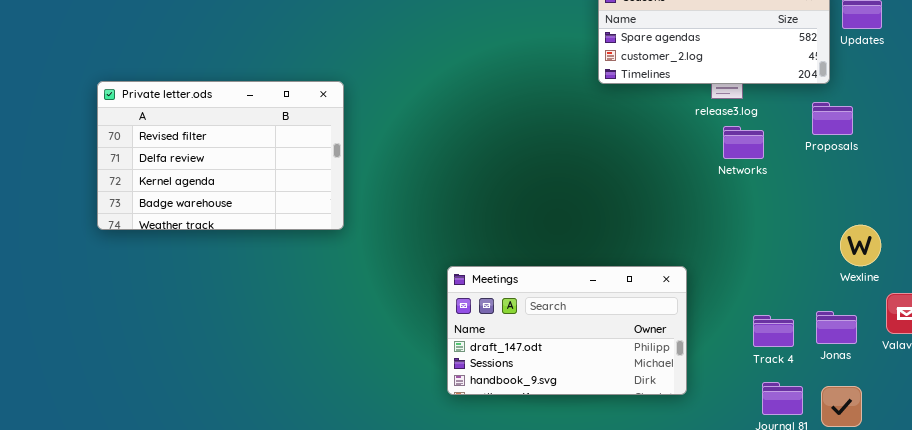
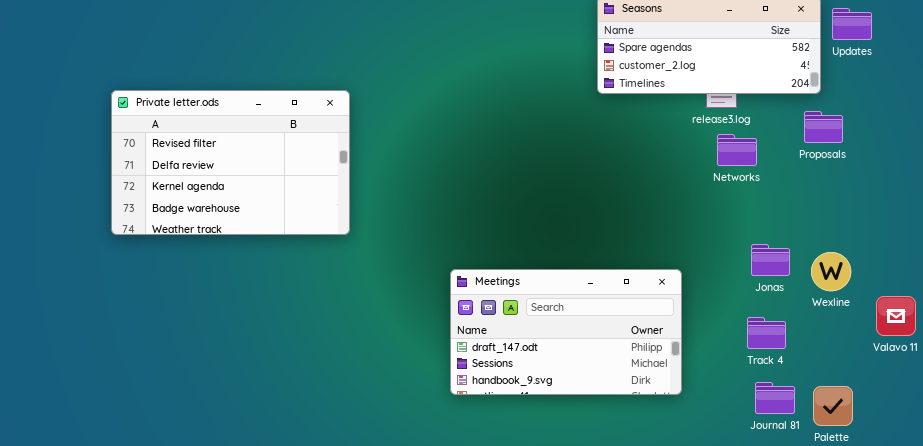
Wexline: [840,225,881,266] -> [811,252,851,291], moved
Jonas: [816,311,857,344] -> [751,244,790,276], moved

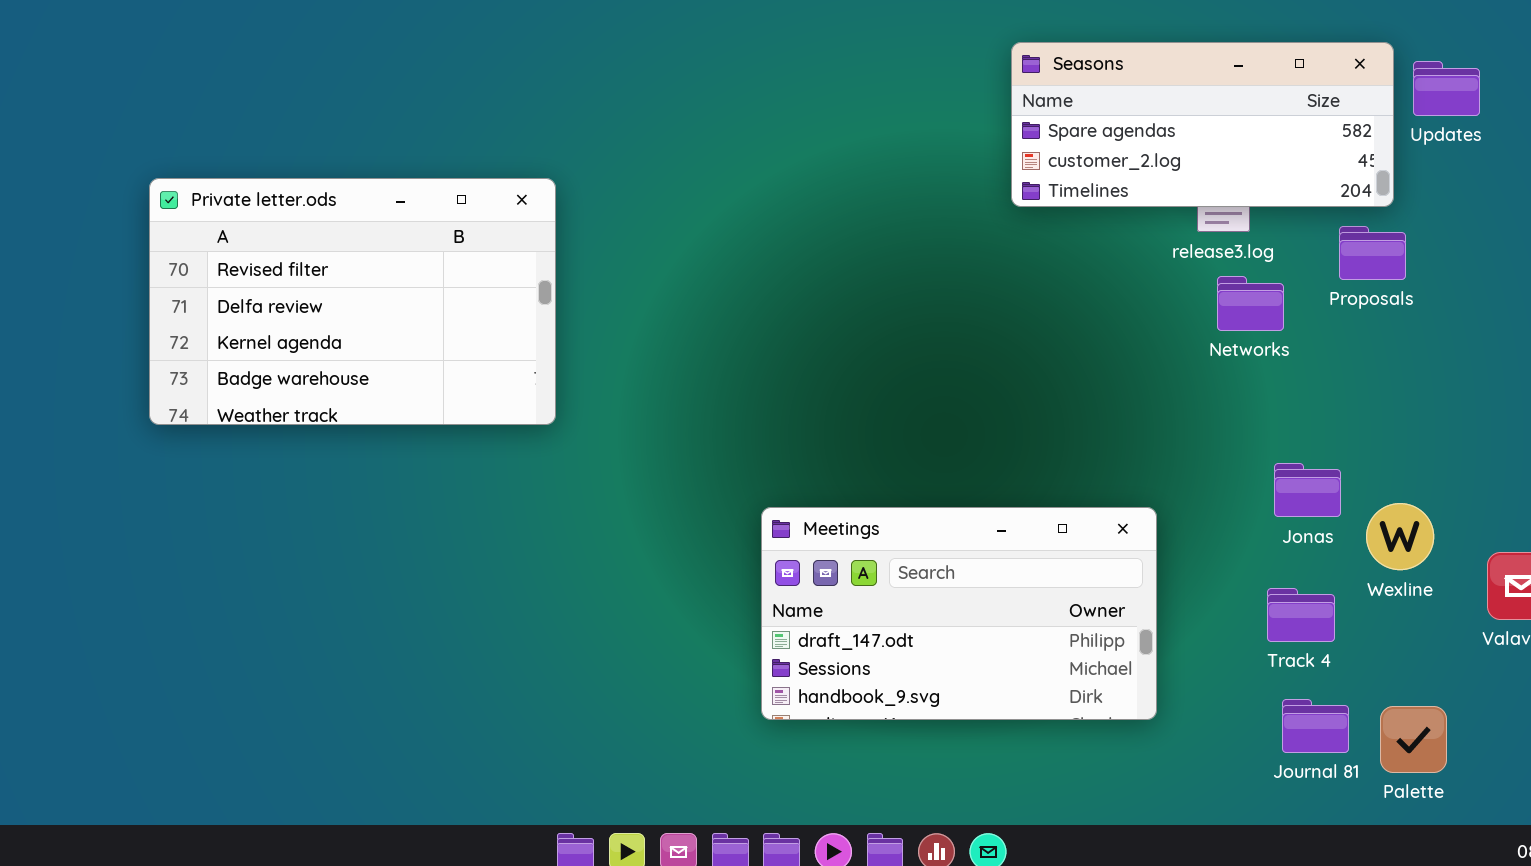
Private letter.ods: [111,90,350,235] -> [149,178,556,425], moved
Proposals: [804,111,843,143] -> [1339,226,1406,280], moved
Wexline: [811,252,851,291] -> [1366,503,1434,570], moved

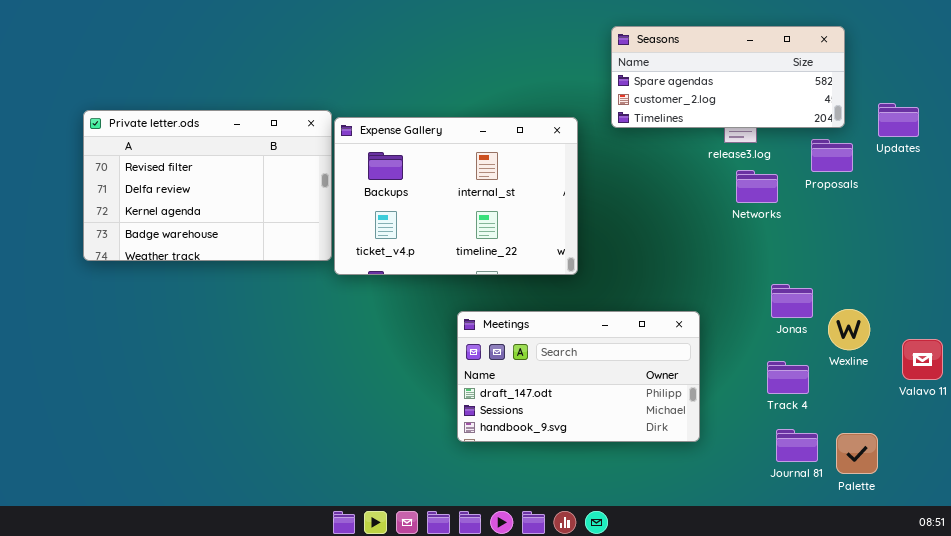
Updates: [1413,61,1480,116] -> [878,103,919,137], moved
Expense Gallery: none -> [334,117,578,275], opened

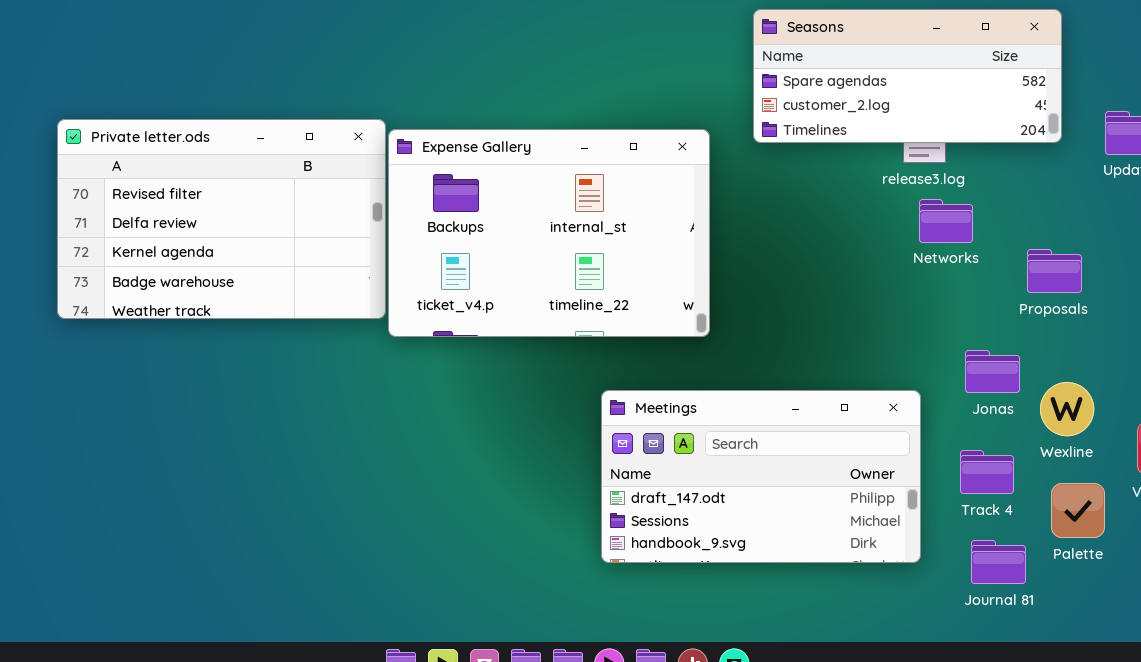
Proposals: [811,139,853,172] -> [1027,249,1082,293], moved
Meetings: [457,311,700,442] -> [601,390,921,563], moved
Palette: [836,433,878,474] -> [1051,483,1105,538], moved

